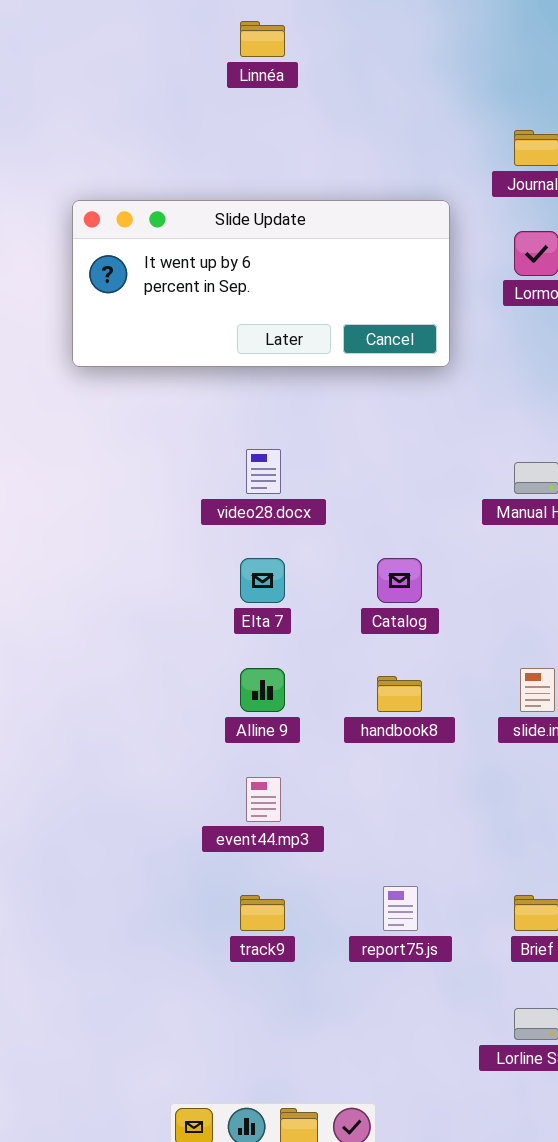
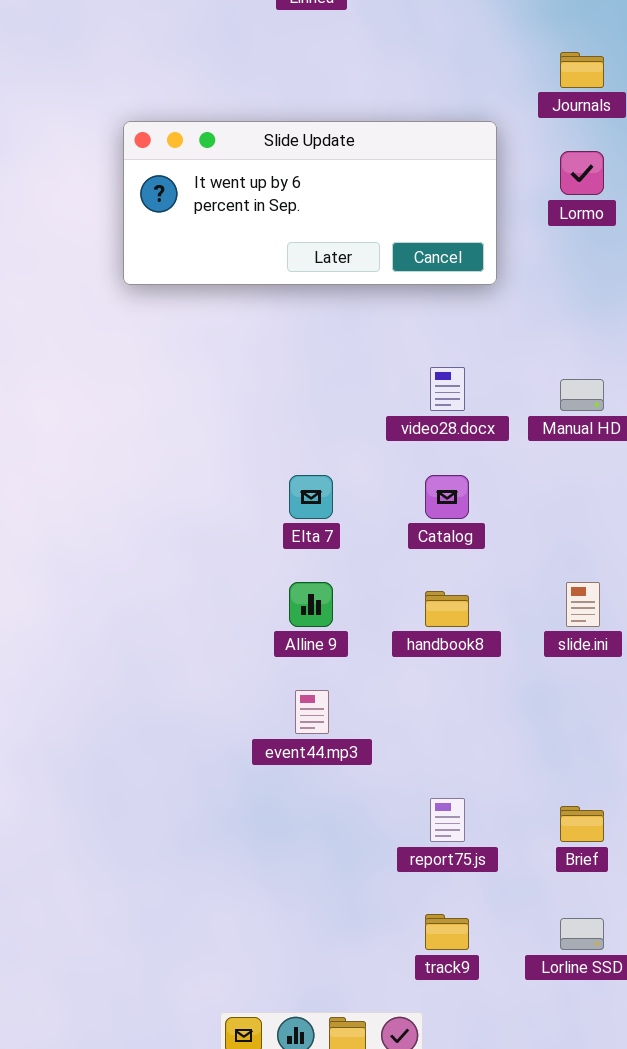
video28.docx: [246,449,281,494] -> [430,367,465,411], moved
track9: [240,895,285,931] -> [425,914,469,950], moved

